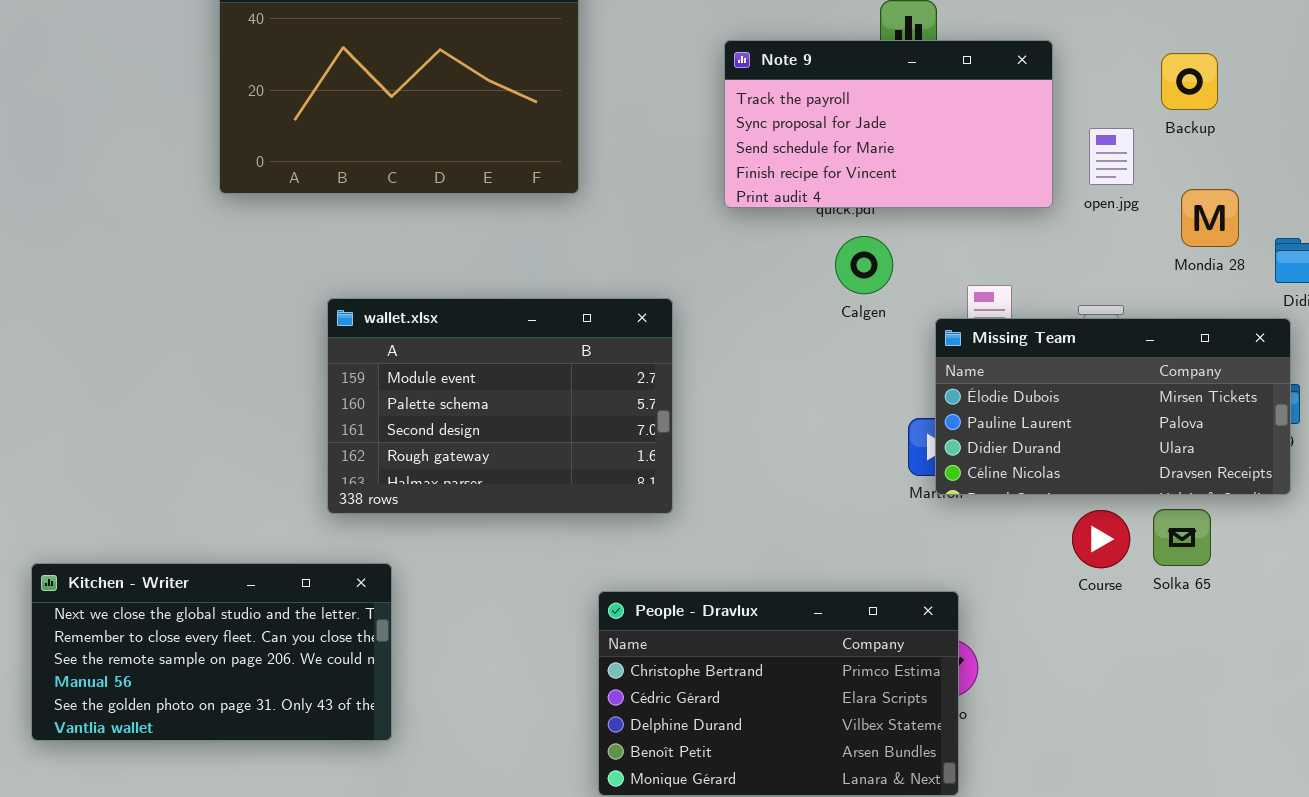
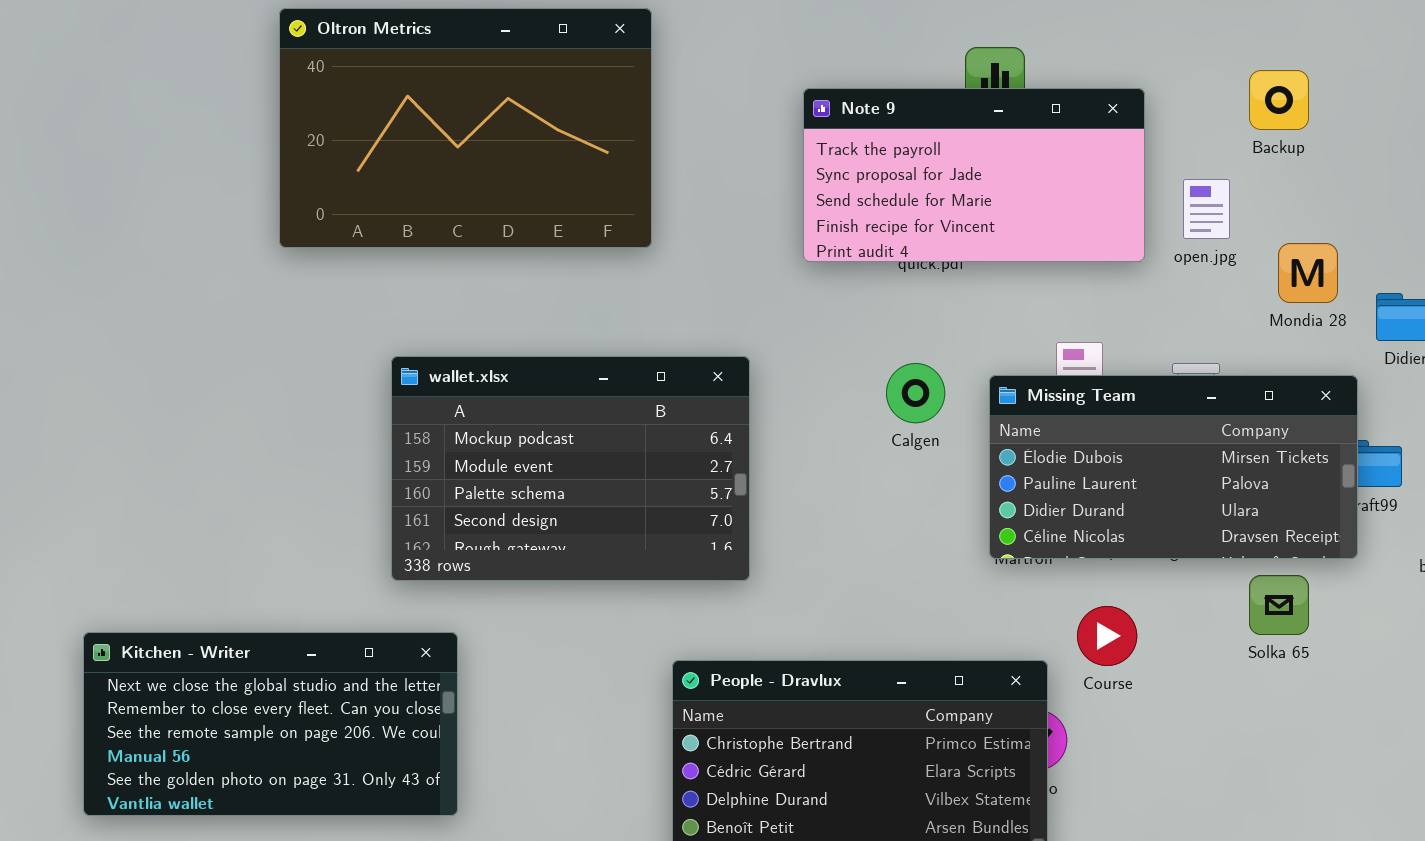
Backup: [1161,53,1218,110] -> [1249,70,1309,130], moved
Calgen: [835,236,893,294] -> [886,363,945,423], moved
wallet.xlsx: [327,298,673,514] -> [391,356,750,581], scrolled up 1 row
Missing Team: [935,318,1291,495] -> [989,375,1358,559], moved
Course: [1072,510,1130,568] -> [1077,606,1137,666], moved

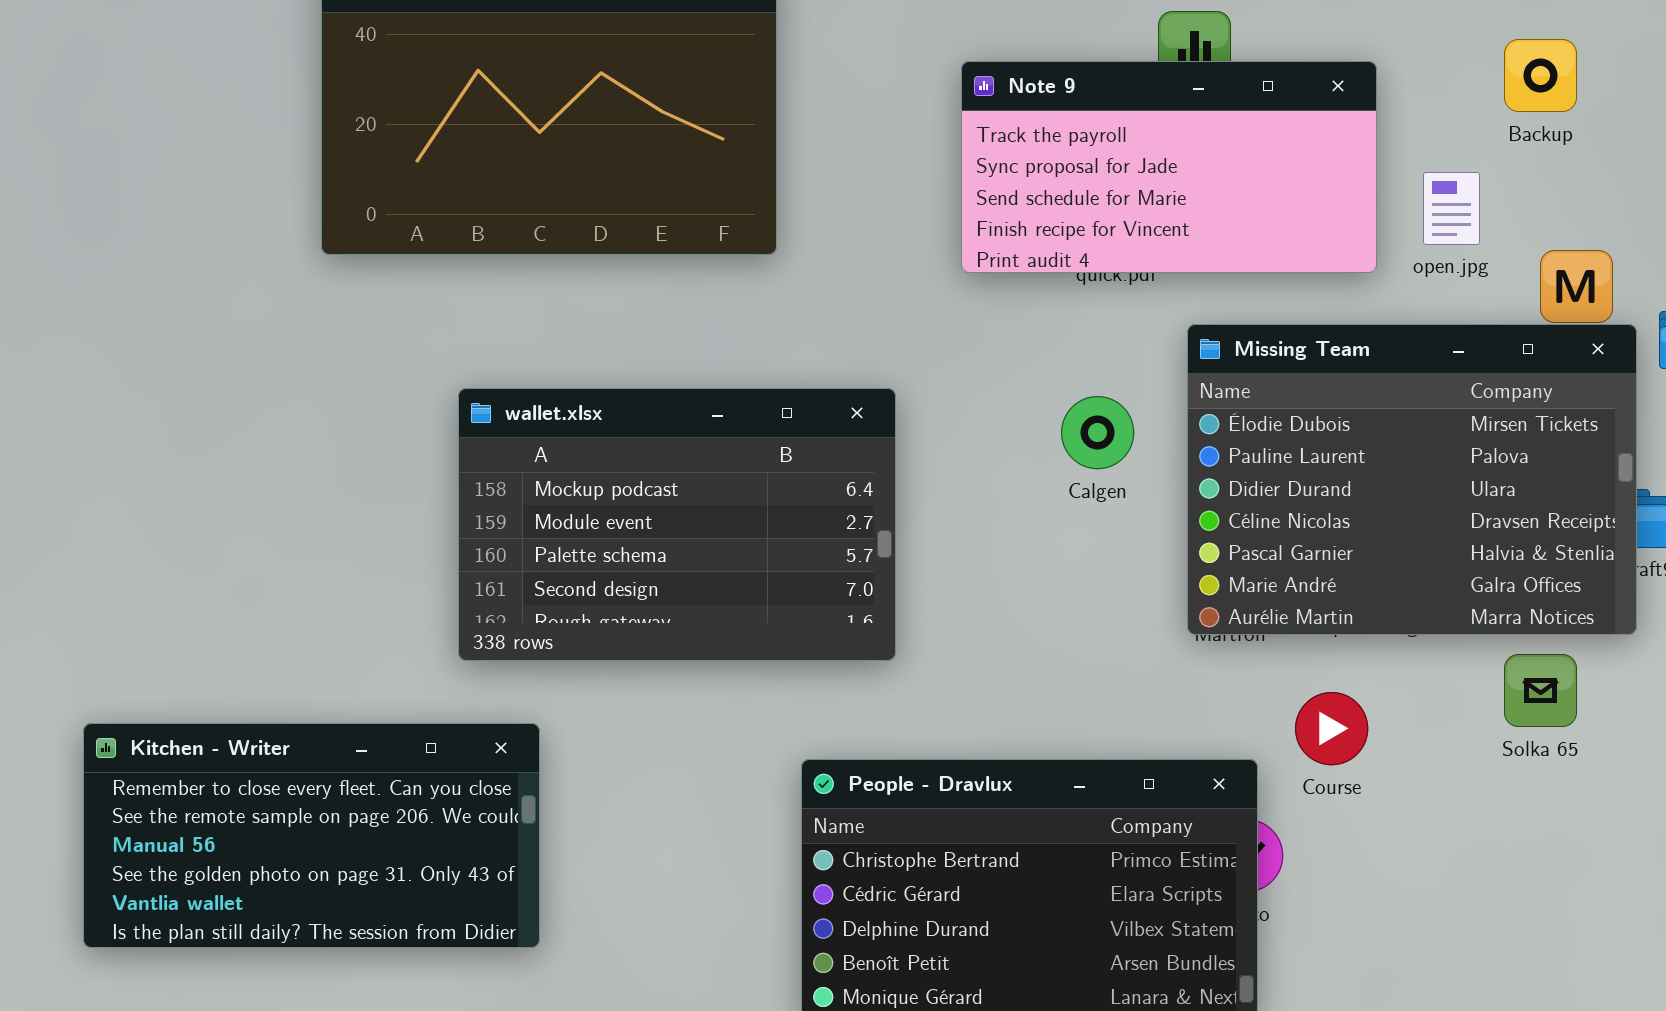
Missing Team: [989,375,1358,559] -> [1187,324,1637,635], resized
Kitchen - Writer: [83,632,458,816] -> [83,723,540,948], scrolled down 1 row

